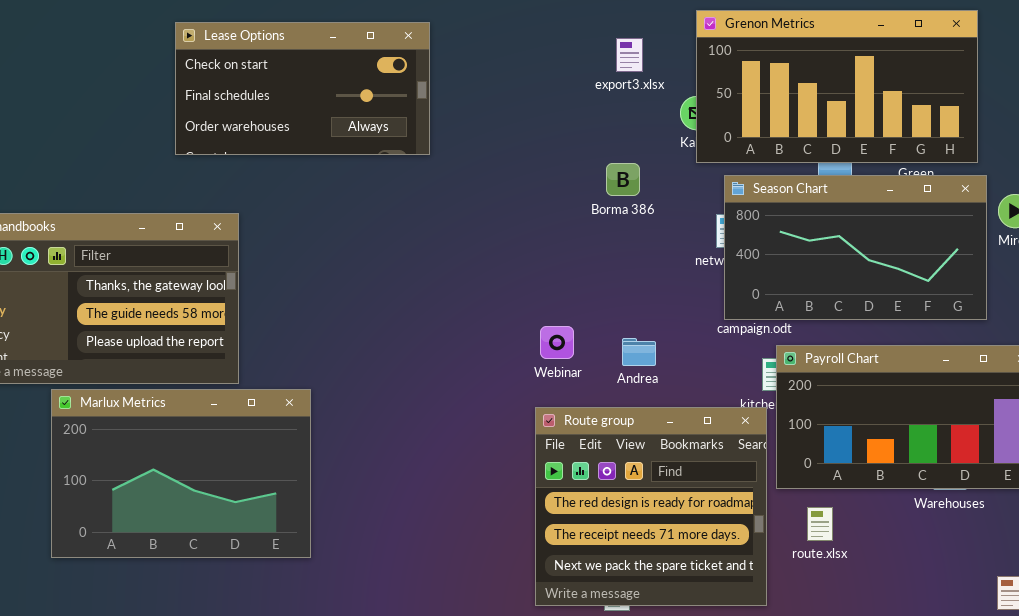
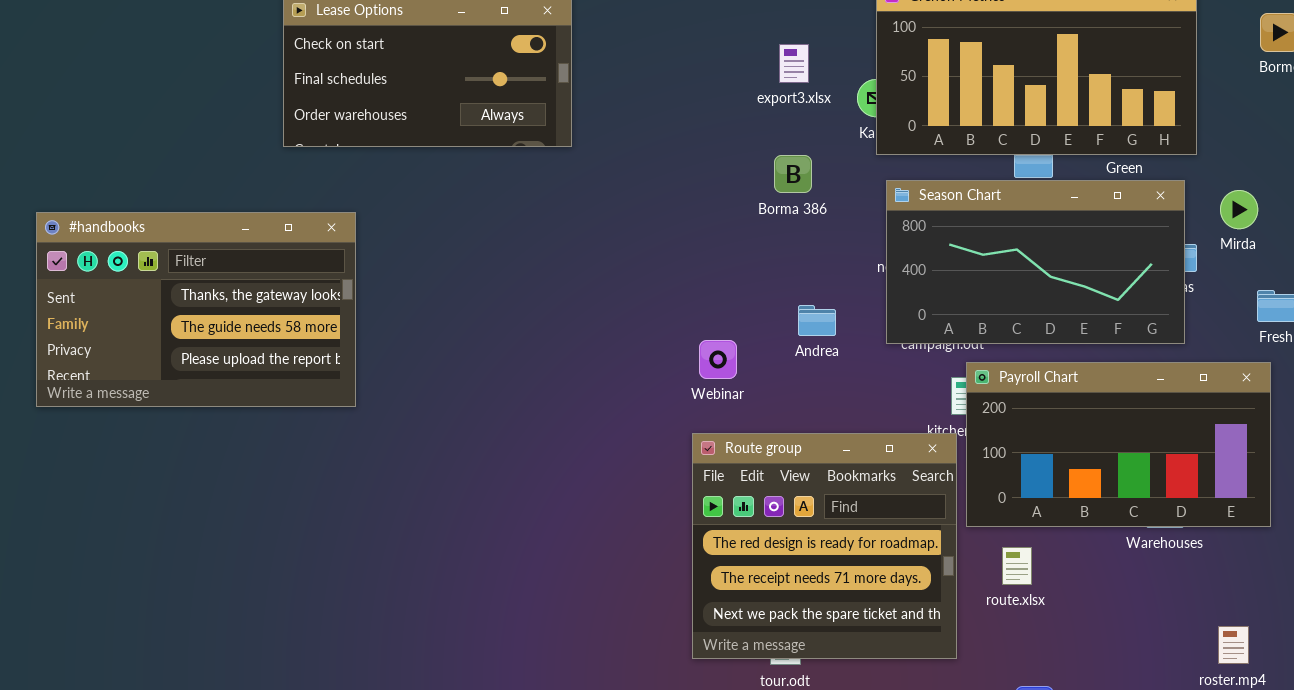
export3.xlsx: [616,38,643,72] -> [779,44,809,83], moved
Season Chart: [724,175,987,320] -> [886,180,1185,344], moved
Andrea: [622,338,656,366] -> [798,305,836,336], moved
Marlux Metrics: [51,389,311,558] -> none, closed

